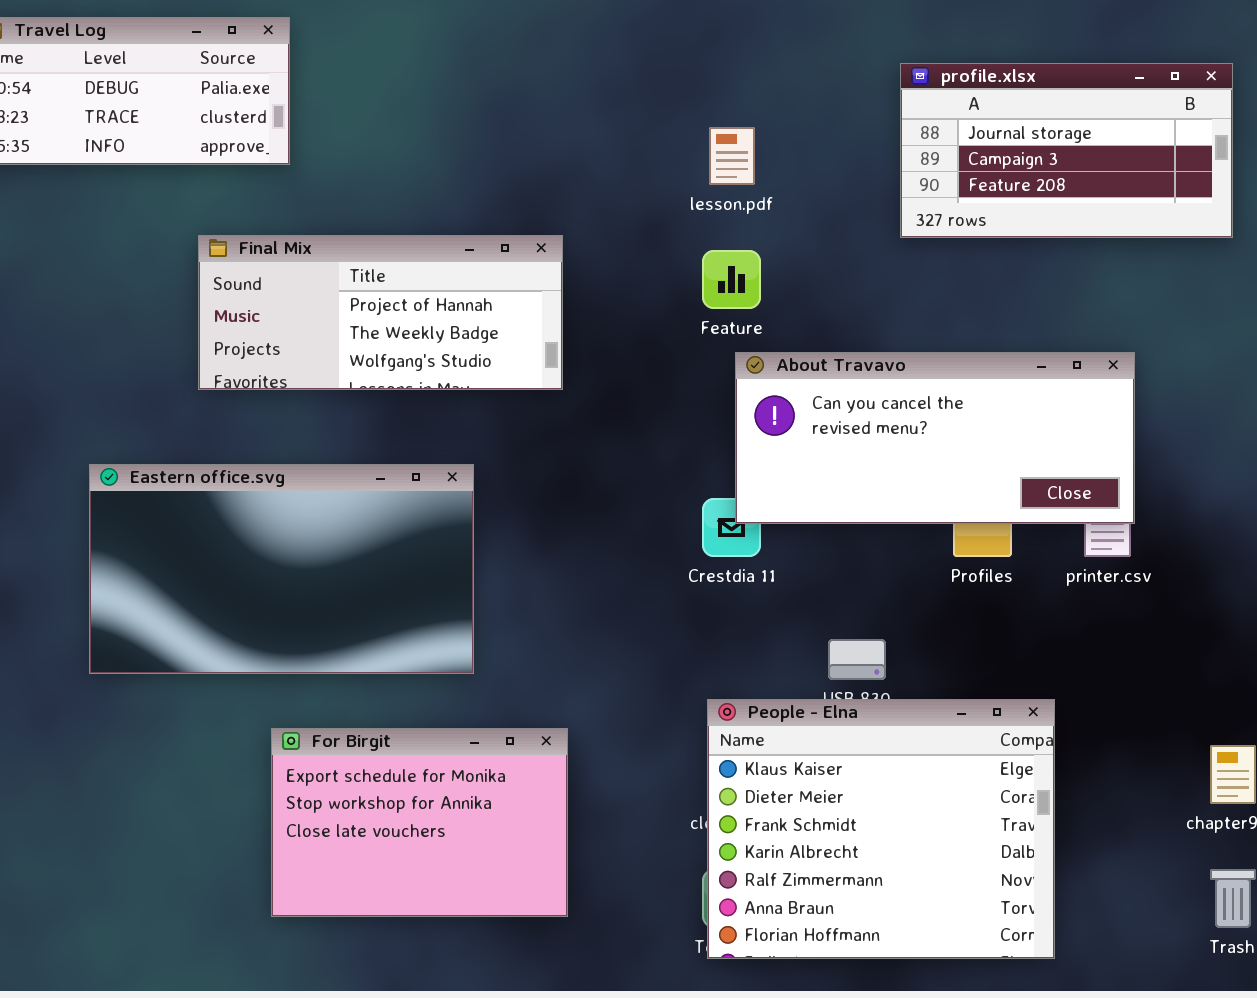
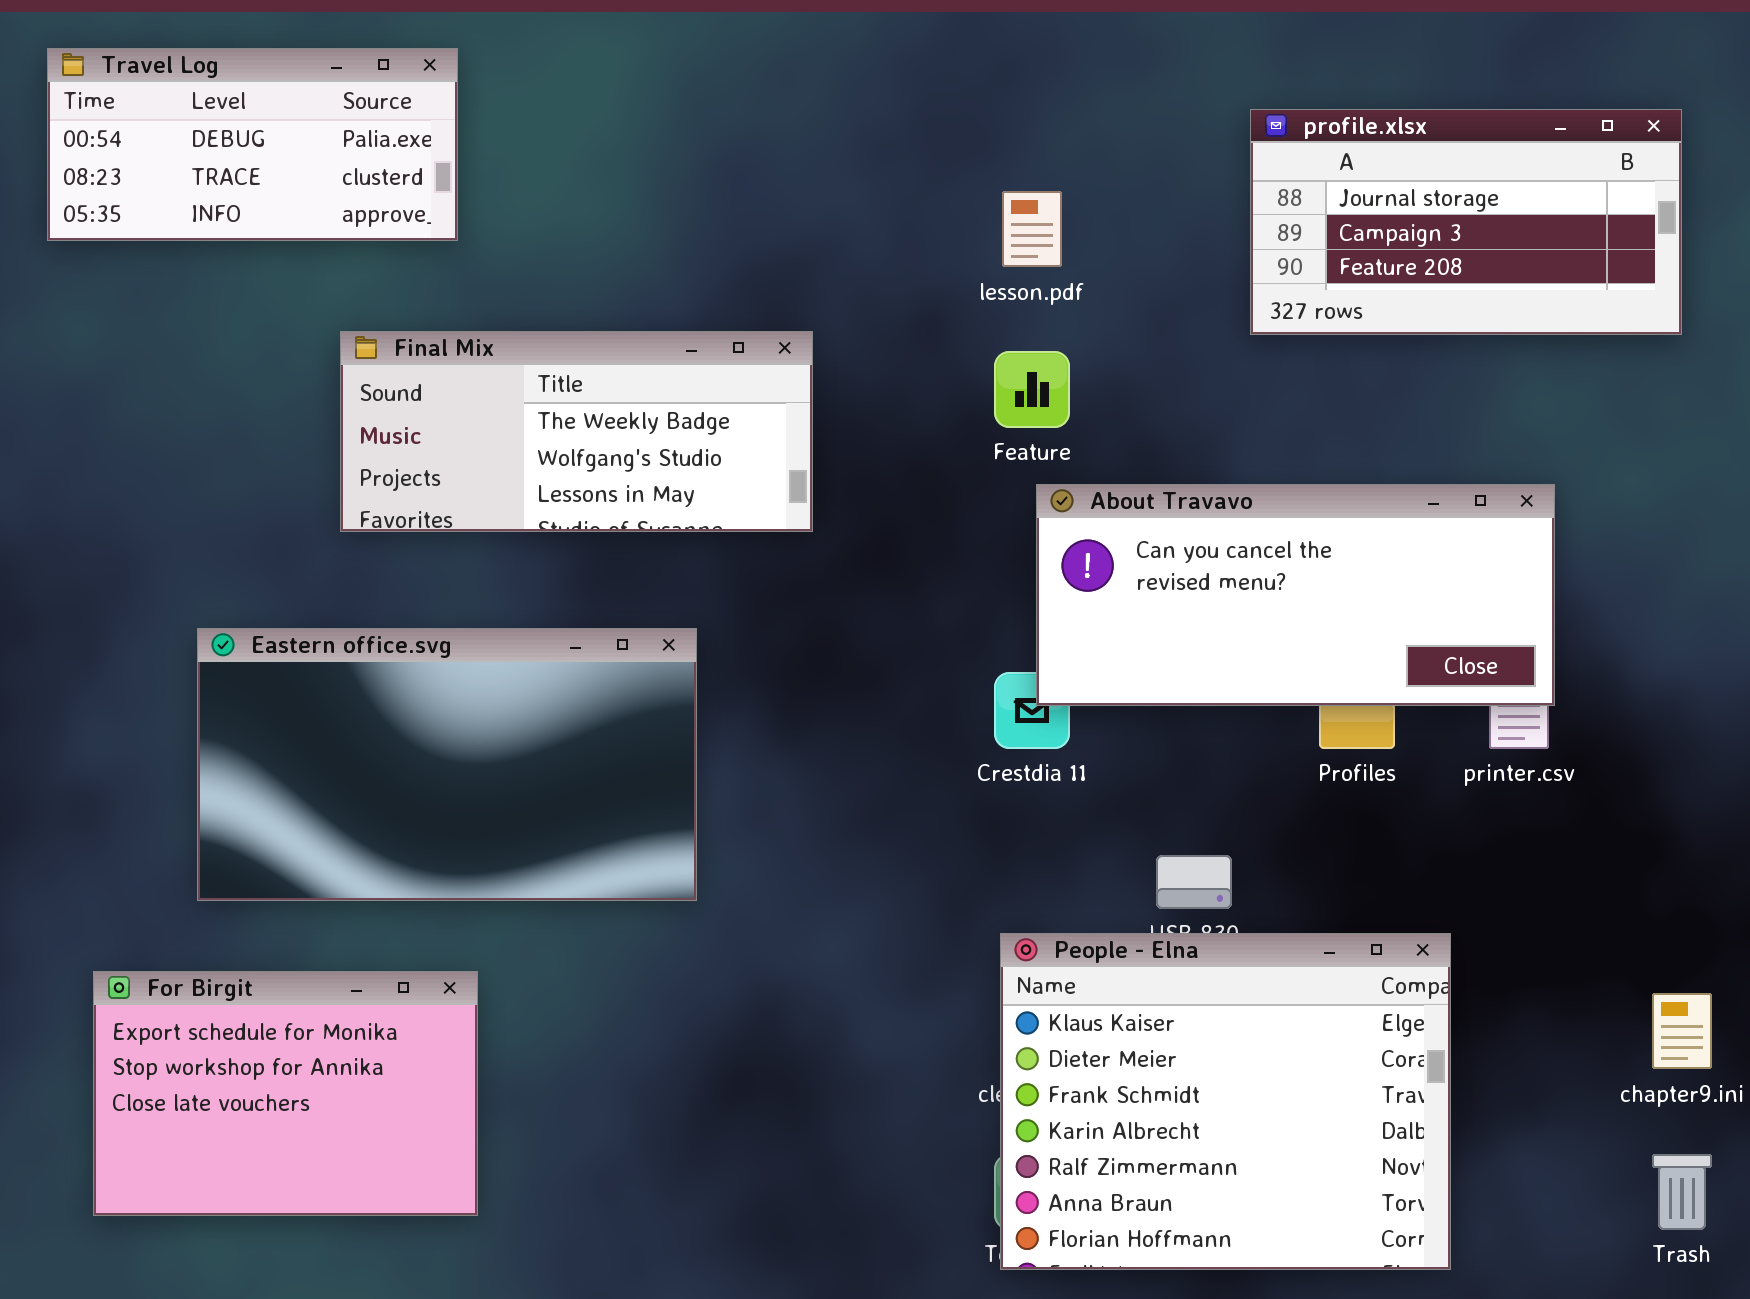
Final Mix: [198,235,563,390] -> [340,331,813,532], scrolled down 1 row
For Birgit: [271,728,568,917] -> [93,971,478,1216], moved

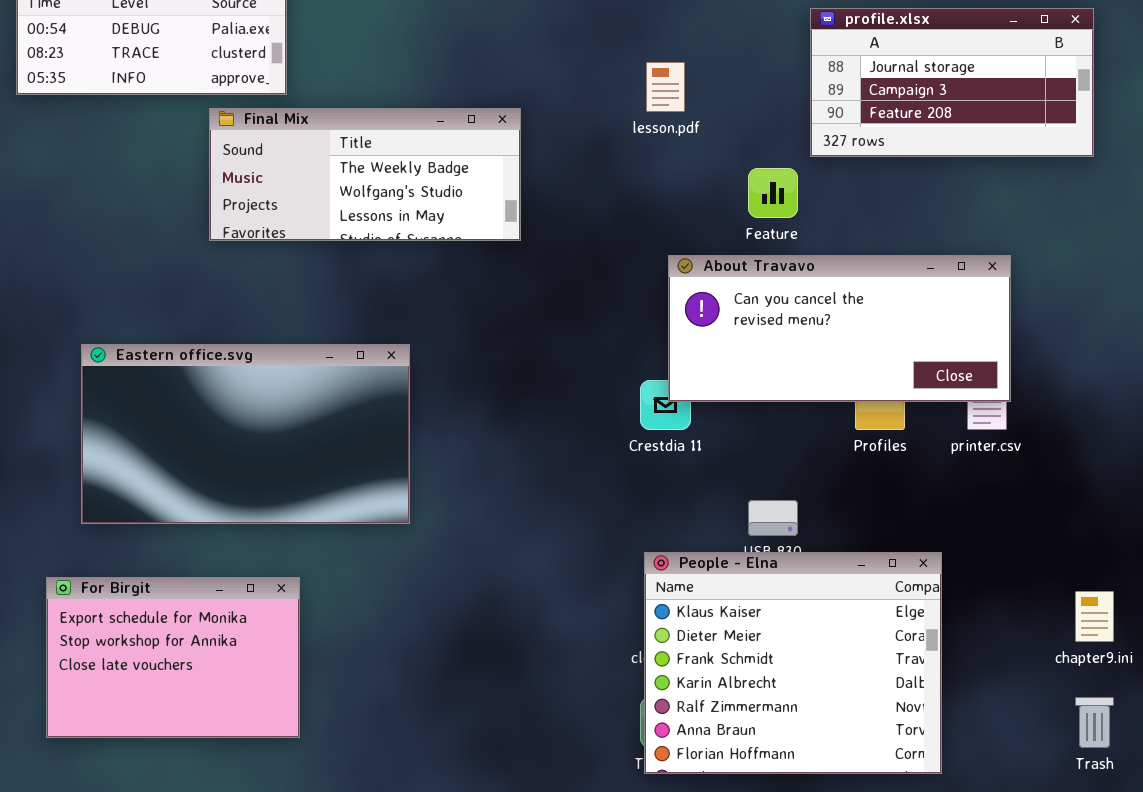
Final Mix: [340,331,813,532] -> [209,108,521,241], moved
Feature: [994,351,1070,428] -> [748,168,798,218], moved
Eastern office.svg: [197,628,697,901] -> [81,344,410,524], moved

